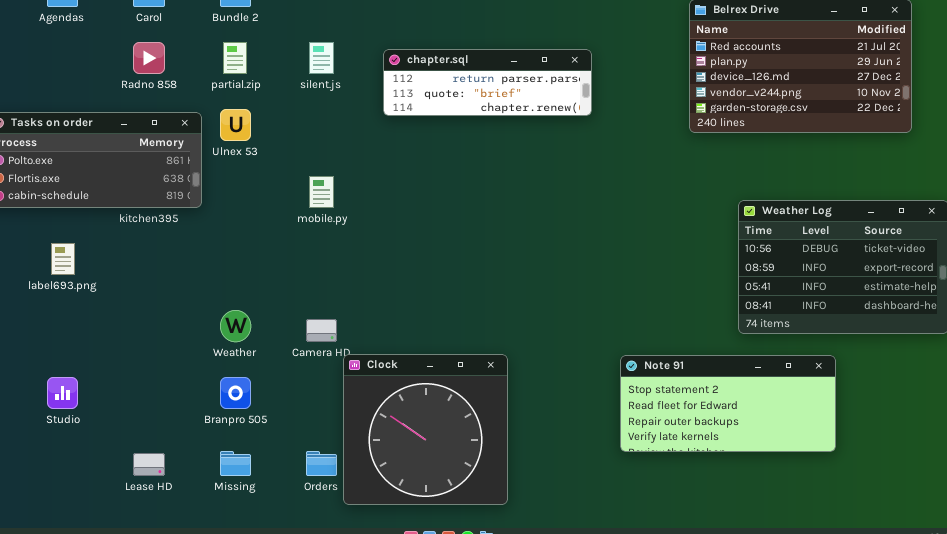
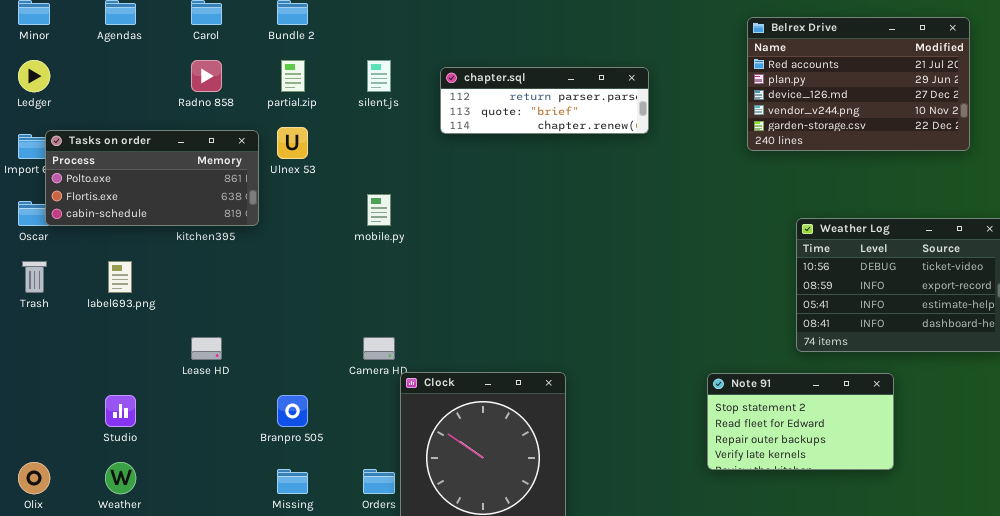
Weather: [220,310,251,342] -> [105,462,136,494], moved
Note 91: [620,355,836,452] -> [707,373,894,470], resized
Lease HD: [133,453,165,476] -> [191,337,222,360], moved

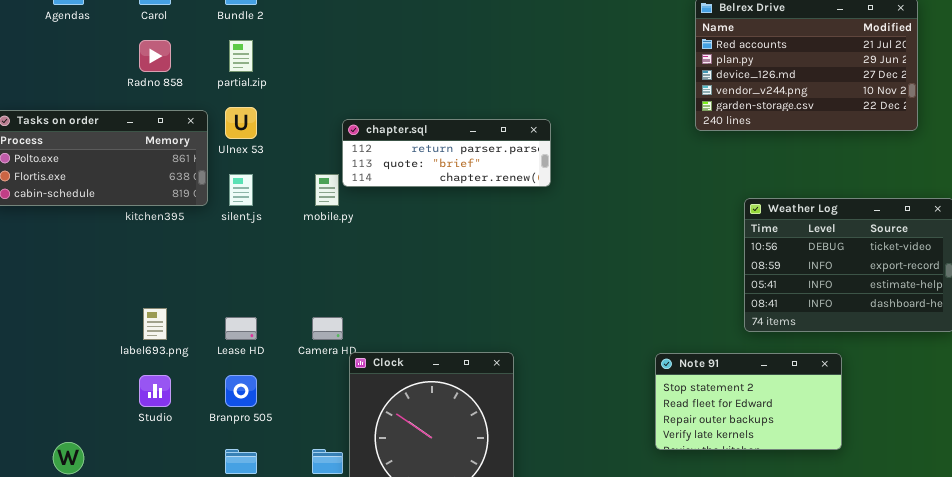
silent.js: [367,60,391,92] -> [229,174,253,206], moved
chapter.sql: [440,67,649,134] -> [342,119,551,187], moved
label693.png: [108,261,132,293] -> [143,308,167,340], moved
Lease HD: [191,337,222,360] -> [225,317,257,340], moved
Studio: [105,395,136,427] -> [139,375,171,407], moved

